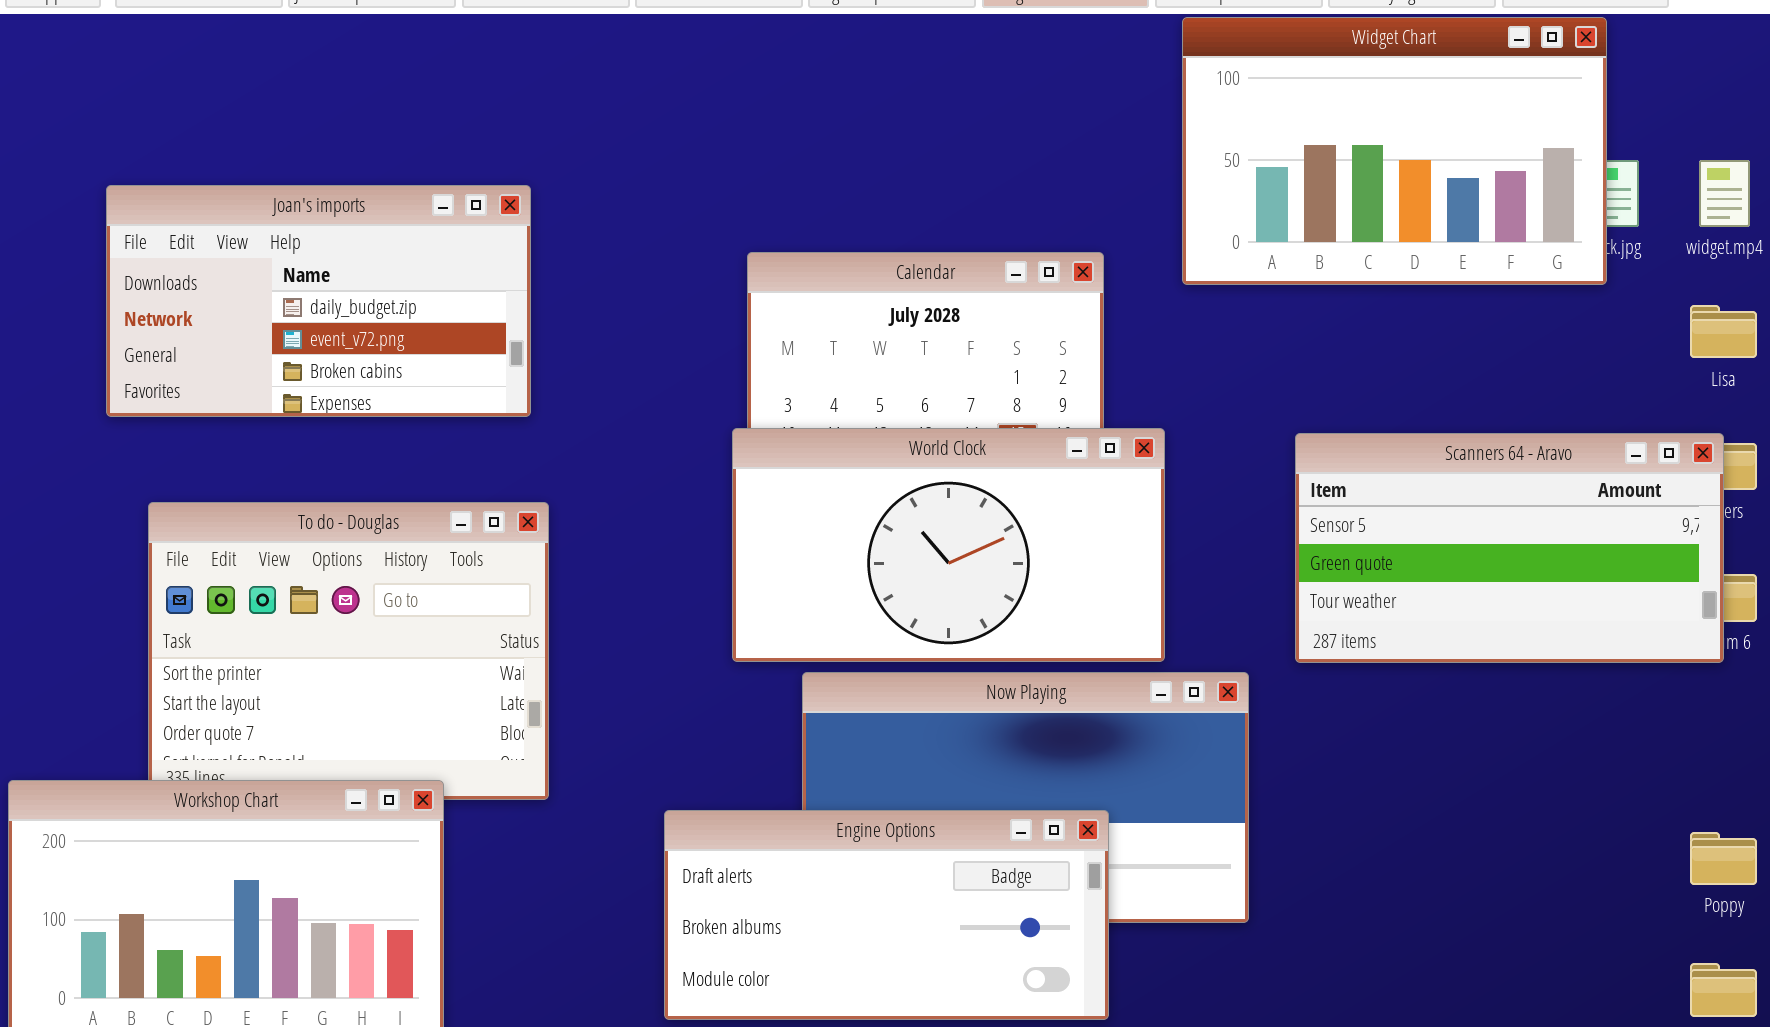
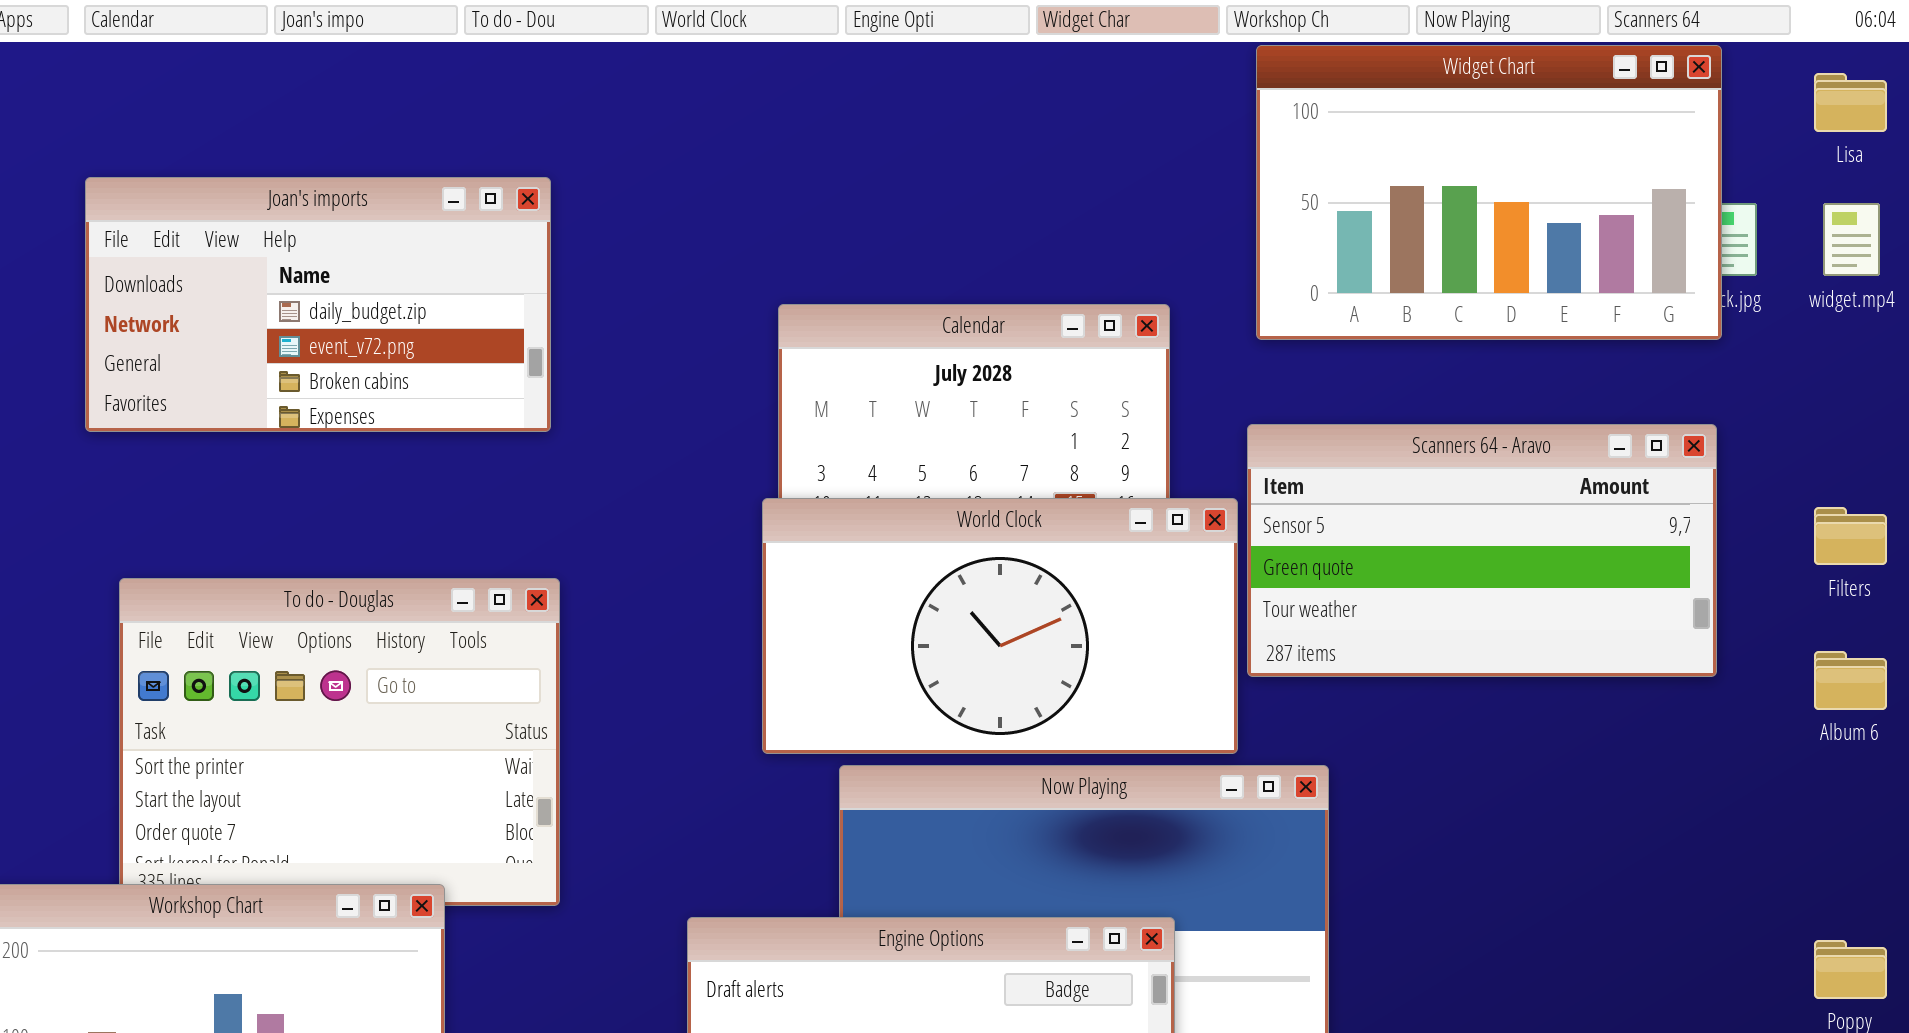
Joan's imports: [106,185,531,417] -> [85,177,551,432], moved
Lisa: [1690,305,1757,358] -> [1814,73,1887,132], moved
Scanners 64 - Aravo: [1295,433,1724,663] -> [1247,424,1717,677], moved

